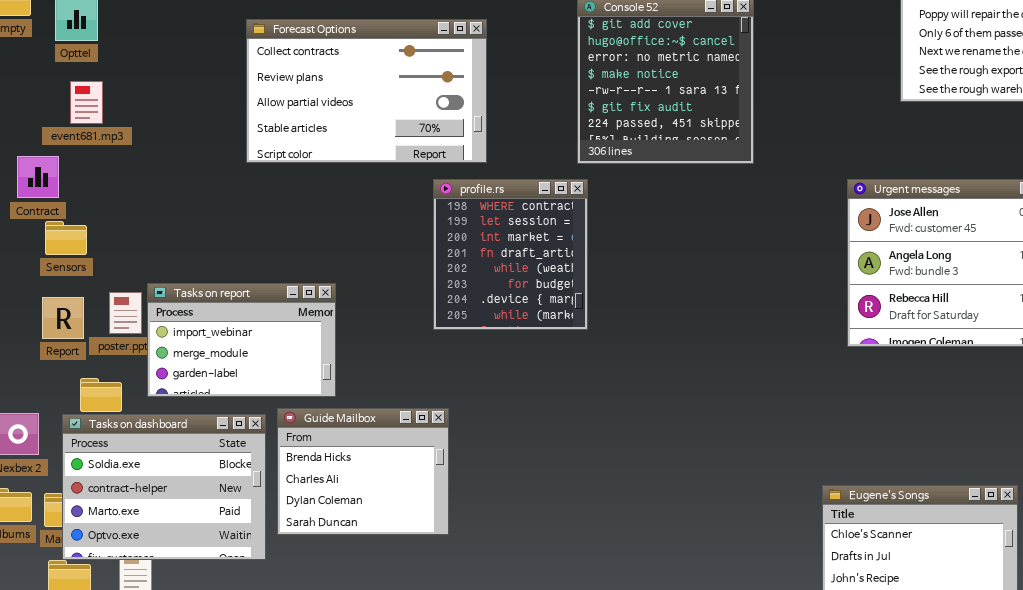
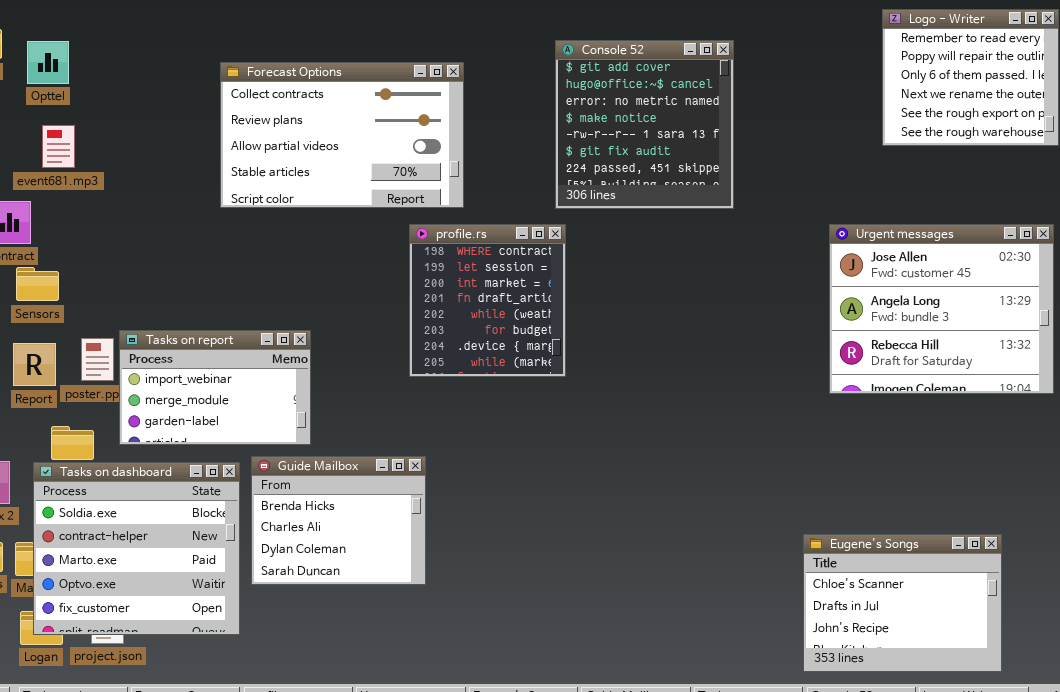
Tasks on dashboard: [62,414,266,560] -> [33,462,240,635], resized

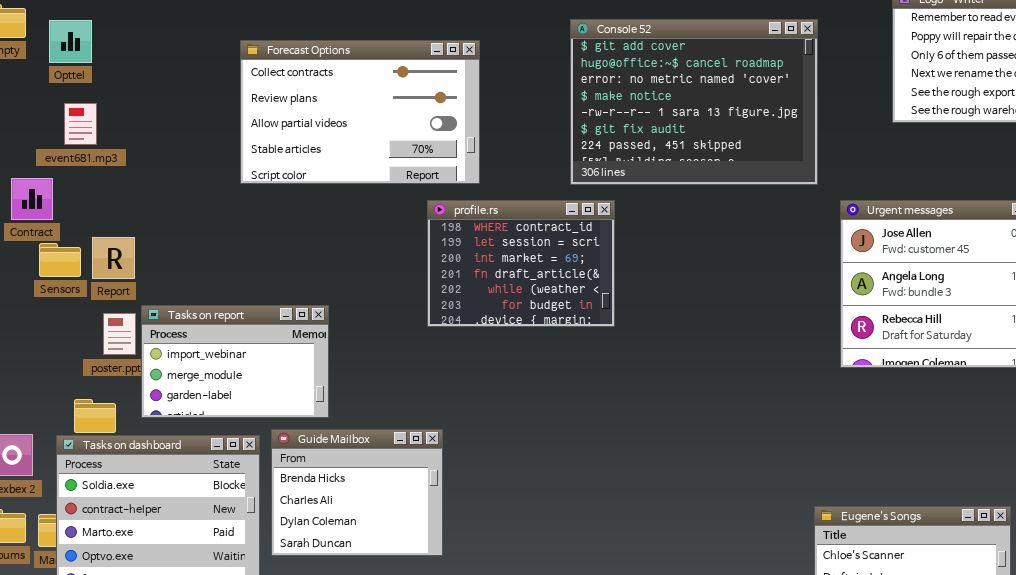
Console 52: [555,40,734,209] -> [570,19,818,185], resized
profile.rs: [409,224,566,377] -> [427,200,615,327], resized
Report: [13,343,56,386] -> [92,237,135,279], moved

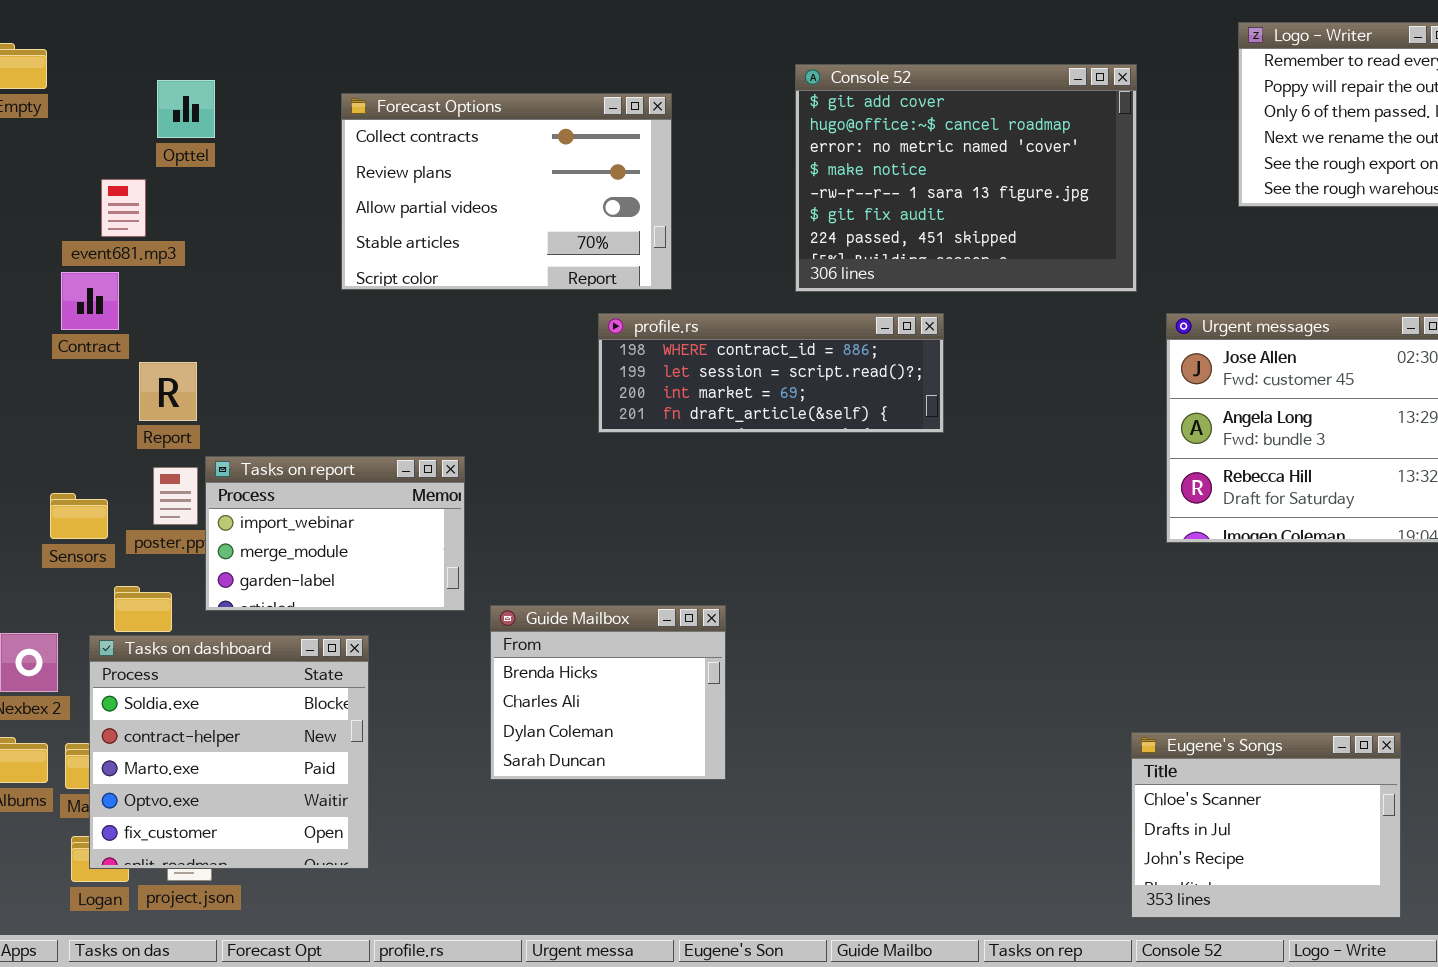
Opttel: [49,20,92,63] -> [157,80,215,138], moved
Contract: [11,178,53,220] -> [61,272,119,330], moved
profile.rs: [427,200,615,327] -> [598,313,944,433], resized
Sensors: [39,243,81,277] -> [50,493,108,539], moved
Guide Mailbox: [271,429,443,556] -> [490,605,726,780], moved

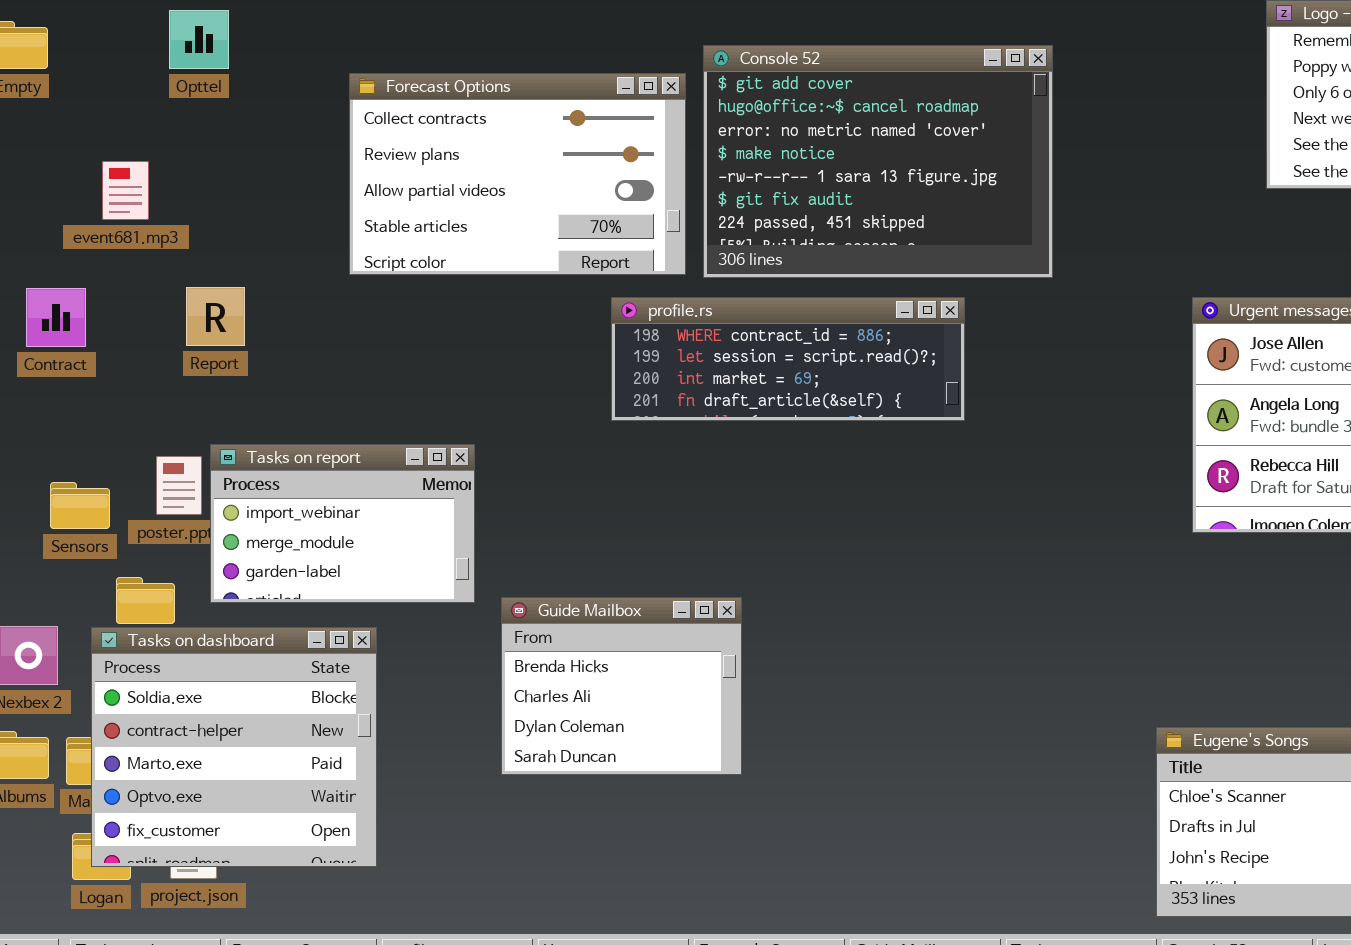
Console 52: [795,64,1137,292] -> [703,45,1053,278], moved
Opttel: [157,80,215,138] -> [169,10,229,69], moved
Contract: [61,272,119,330] -> [26,288,86,347], moved
Report: [139,362,197,421] -> [186,287,245,346], moved

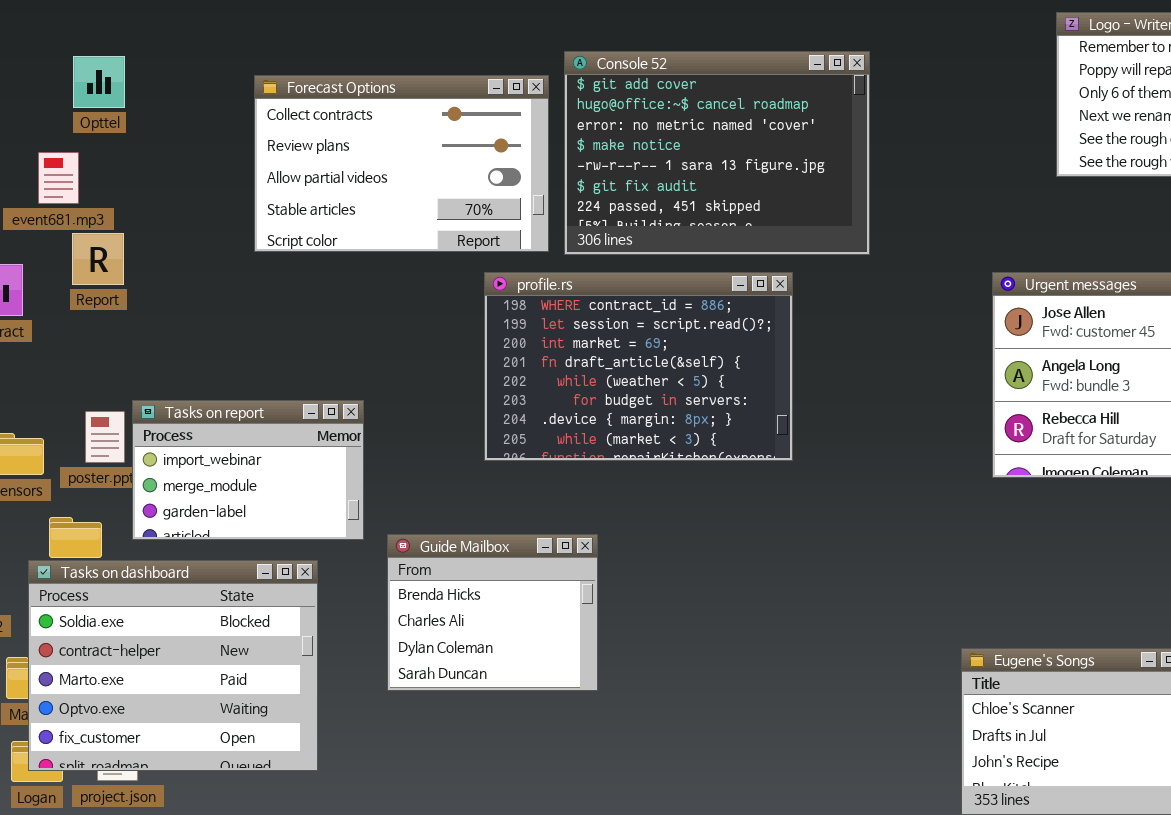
Opttel: [169,10,229,69] -> [73,56,125,108], moved
Report: [186,287,245,346] -> [72,233,124,285], moved
profile.rs: [611,297,965,421] -> [484,272,793,461], resized
Tasks on dashboard: [91,627,377,867] -> [28,560,318,771], resized

